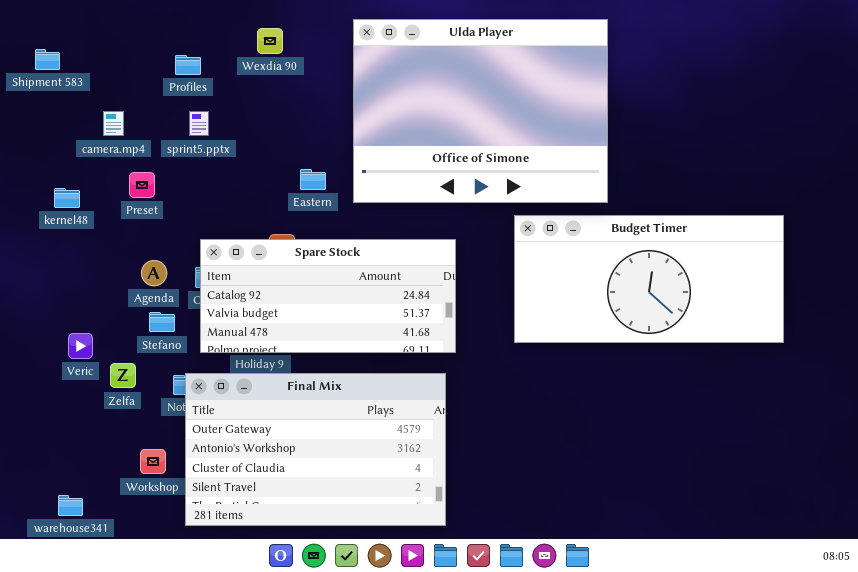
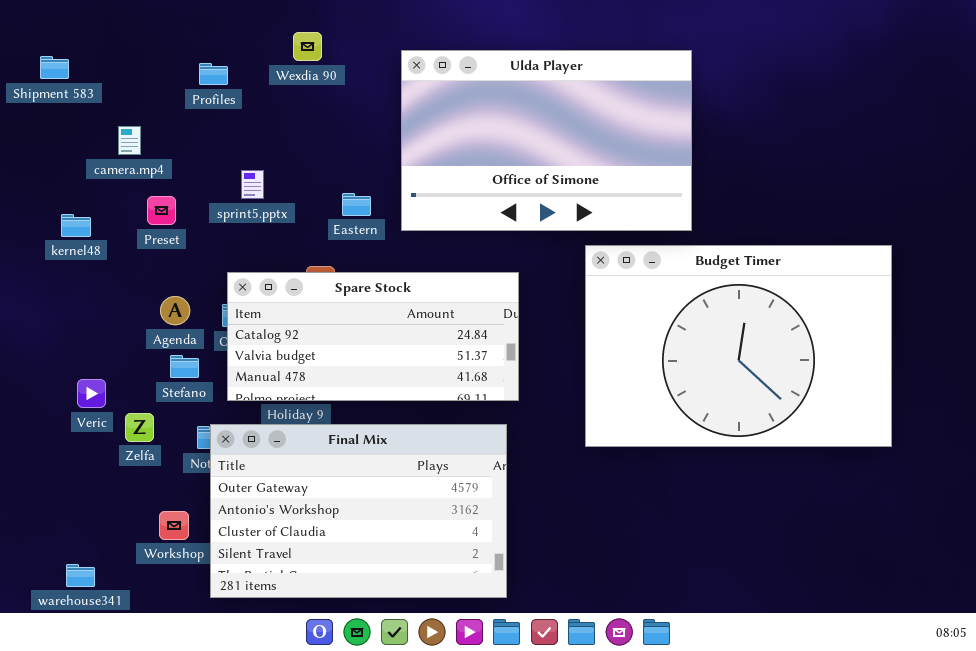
Ulda Player: [353,19,608,203] -> [401,50,692,231], resized
sprint5.pptx: [189,111,209,136] -> [241,170,264,199], moved
Budget Timer: [514,215,784,343] -> [585,245,892,447], resized

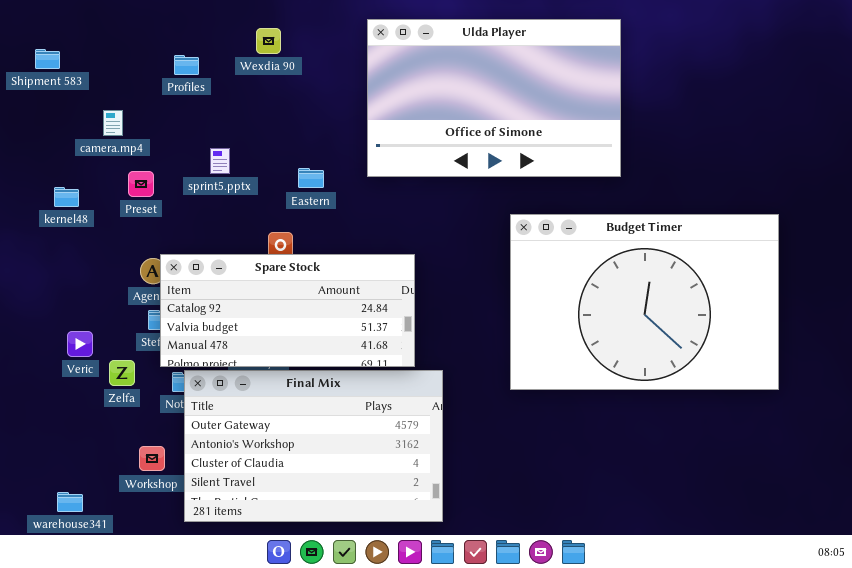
Ulda Player: [401,50,692,231] -> [367,19,621,177], moved
Spare Stock: [227,272,519,401] -> [160,254,415,367], moved

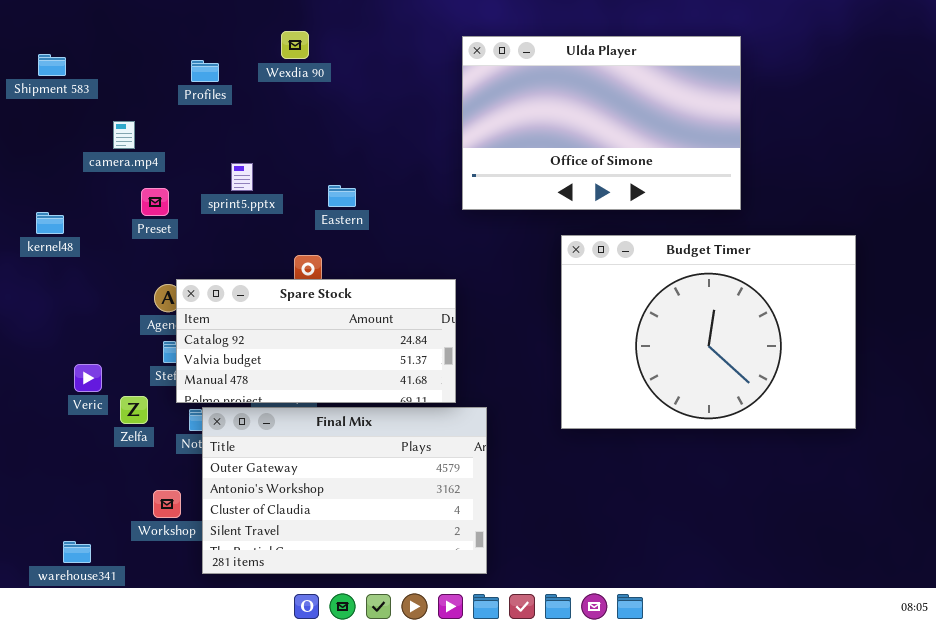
Ulda Player: [367,19,621,177] -> [462,36,741,210], moved
kernel48: [54,187,79,207] -> [36,212,64,234], moved

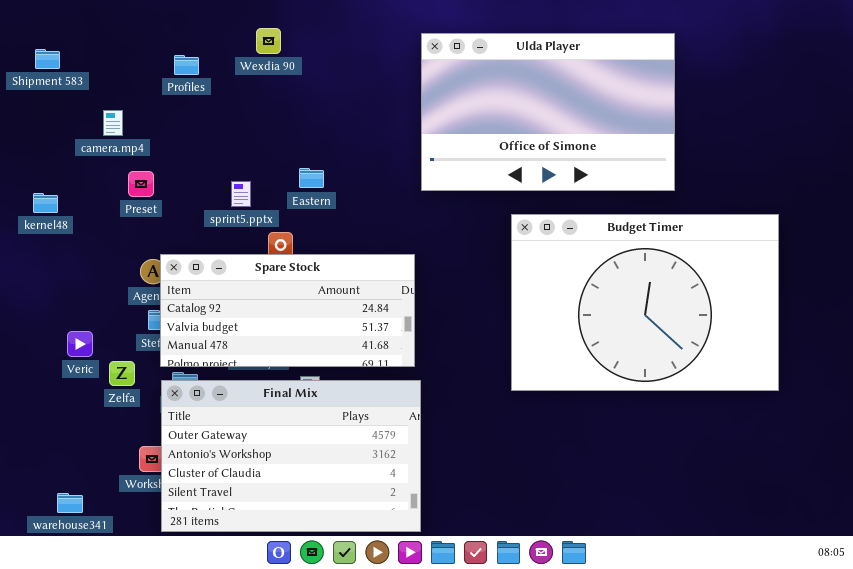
sprint5.pptx: [231,163,253,191] -> [231,181,251,207], moved
Final Mix: [202,407,487,574] -> [161,380,421,532], moved

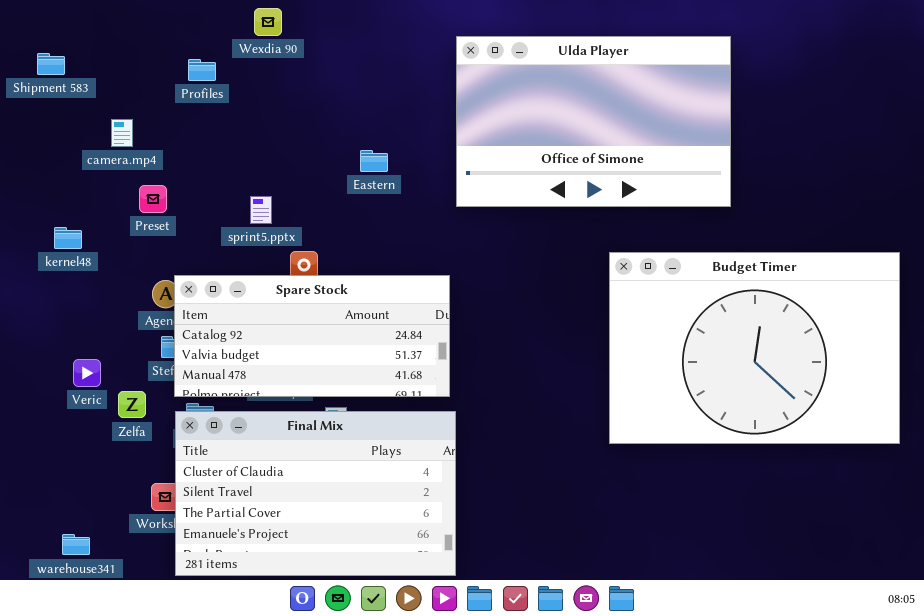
Wexdia 90: [256,28,281,54] -> [254,8,282,36], moved
Eastern: [299,168,324,188] -> [360,150,388,172], moved
kernel48: [33,193,58,213] -> [54,227,82,249], moved
Budget Timer: [511,214,779,391] -> [609,252,900,444], moved
Final Mix: [161,380,421,532] -> [175,411,456,576], scrolled down 2 rows

